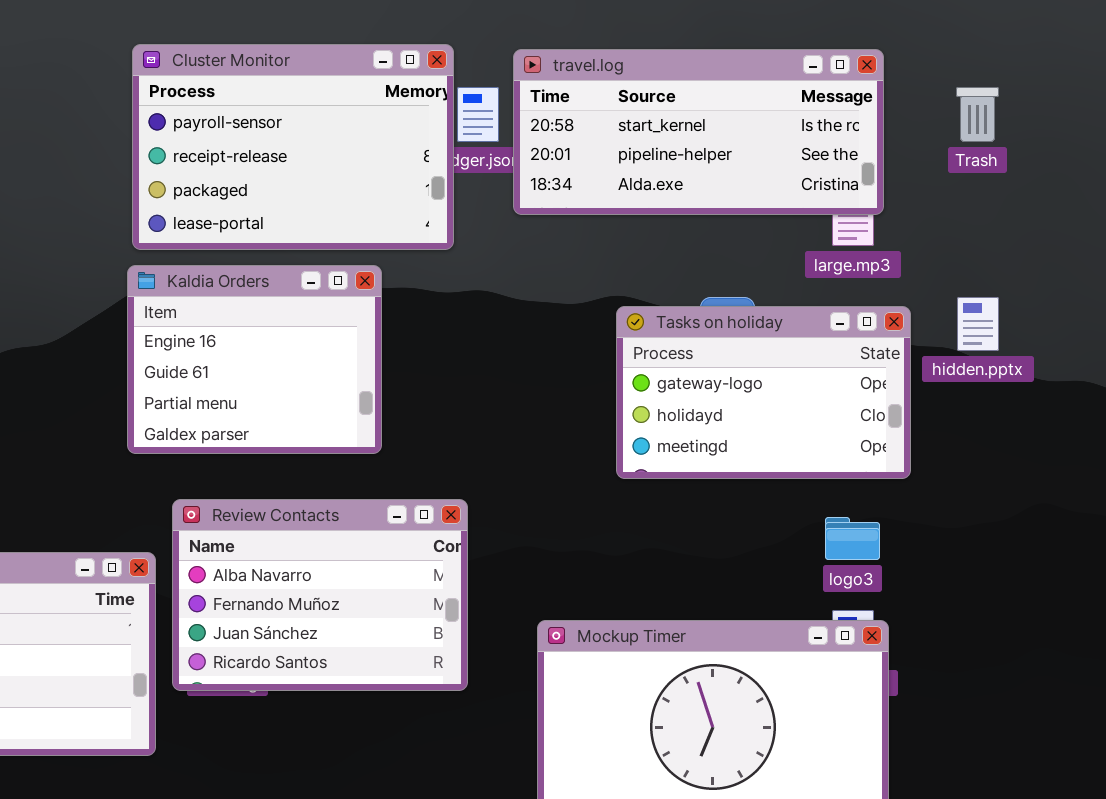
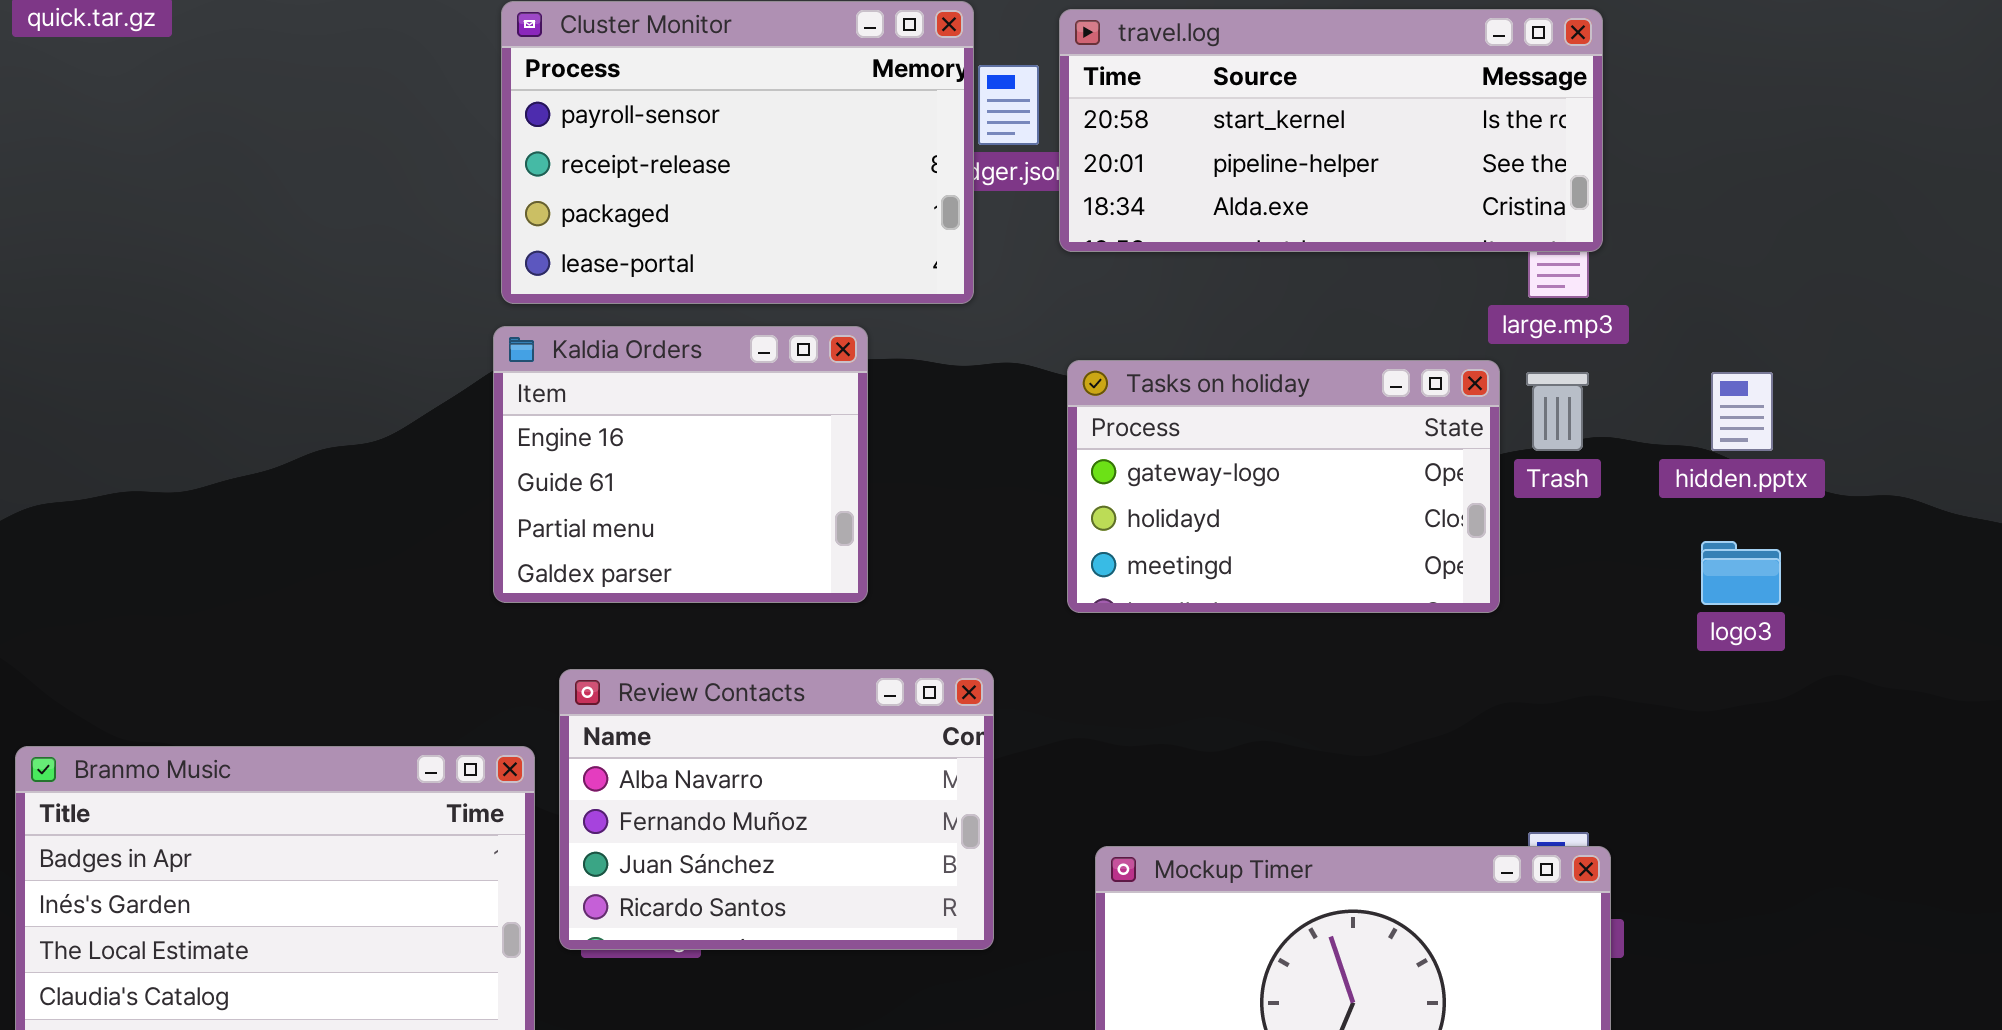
Trash: [956,87,999,142] -> [1526,372,1589,451], moved
Tasks on holiday: [616,306,911,479] -> [1067,360,1500,613], moved
logo3: [825,517,880,560] -> [1701,541,1781,605], moved

